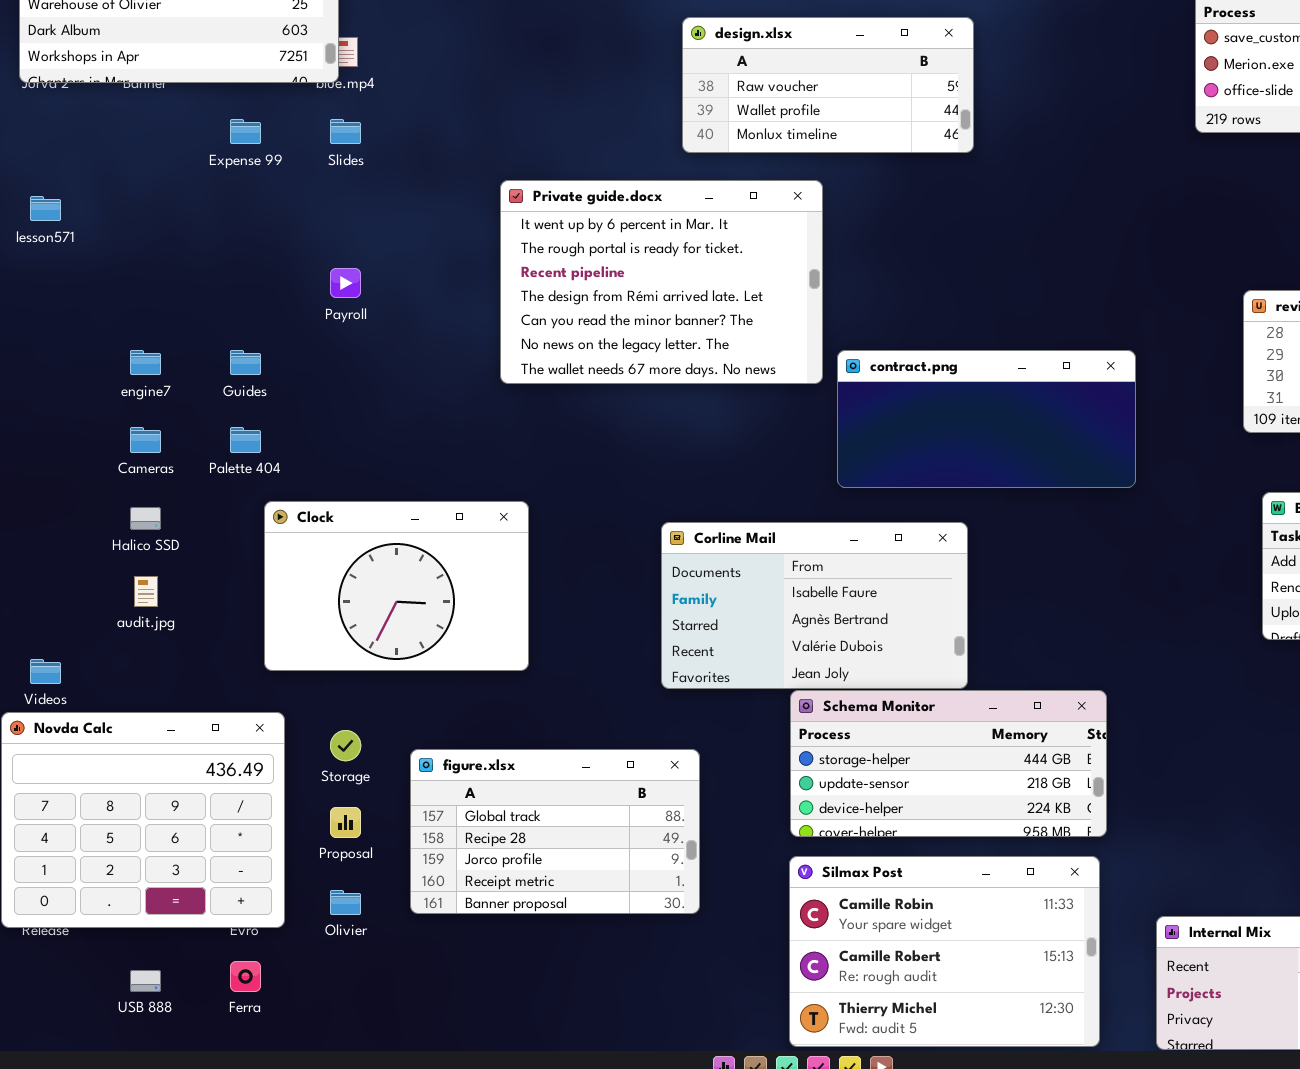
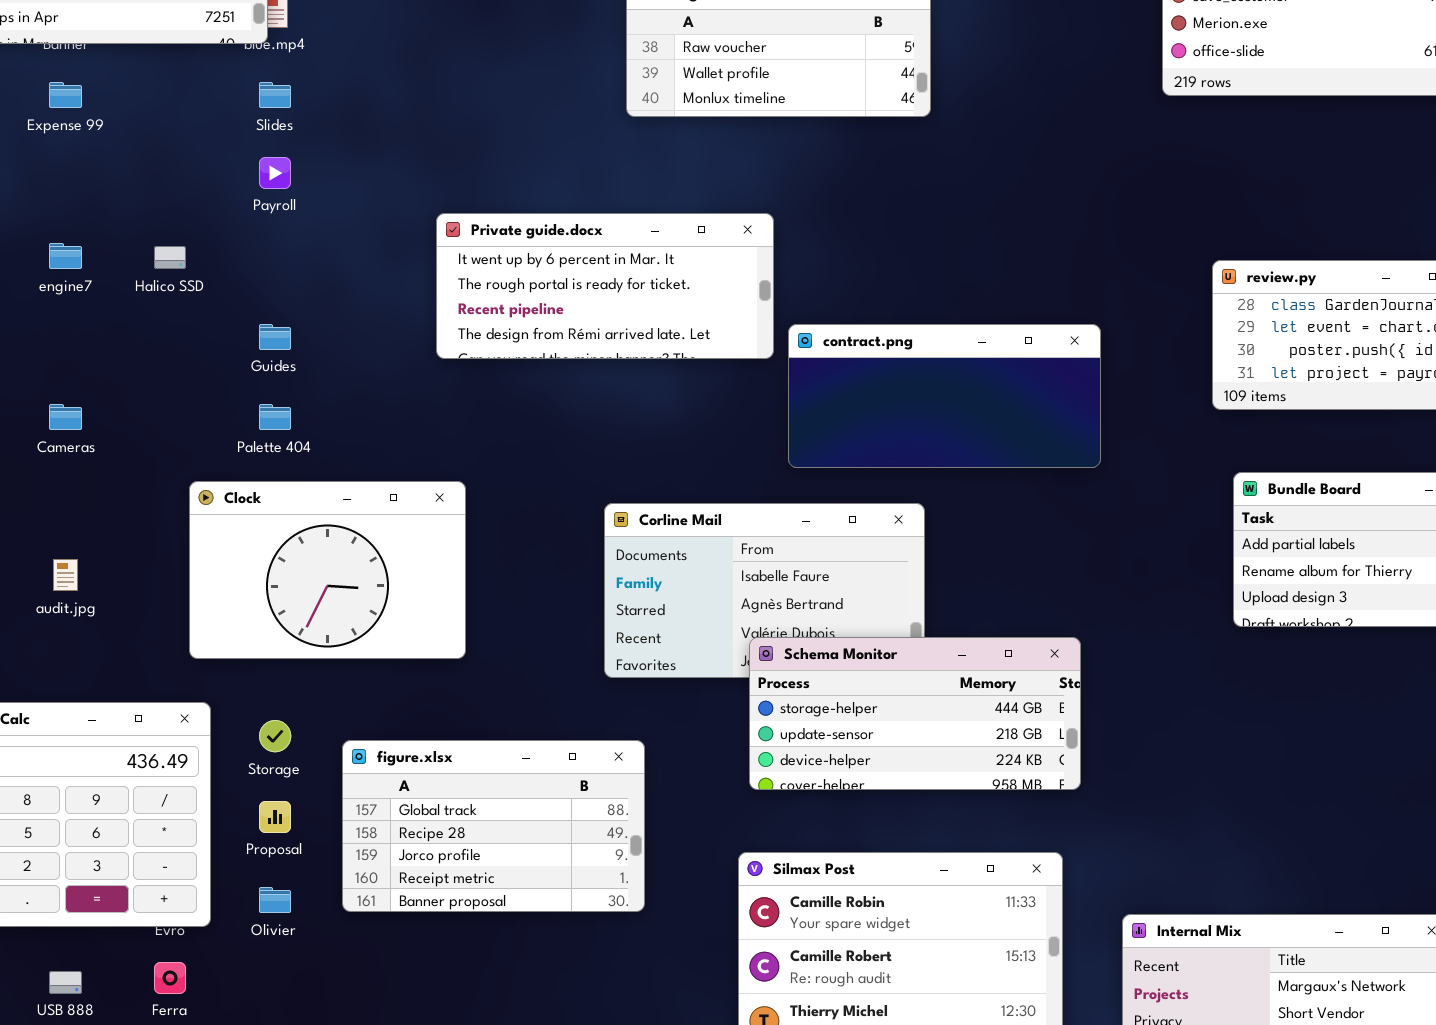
Expense 99: [230,119,261,144] -> [49,82,82,108], moved
Private guide.docx: [500,180,823,384] -> [436,213,774,359], resized
Payroll: [330,268,361,298] -> [259,157,291,189], moved
engine7: [130,350,161,375] -> [49,243,82,269], moved
Guides: [230,350,261,375] -> [259,324,291,350], moved
Palette 404: [230,427,261,453] -> [259,404,291,430], moved
Halico SSD: [130,507,161,530] -> [154,246,186,269], moved
Schema Monitor: [790,690,1107,837] -> [749,637,1081,790], moved

